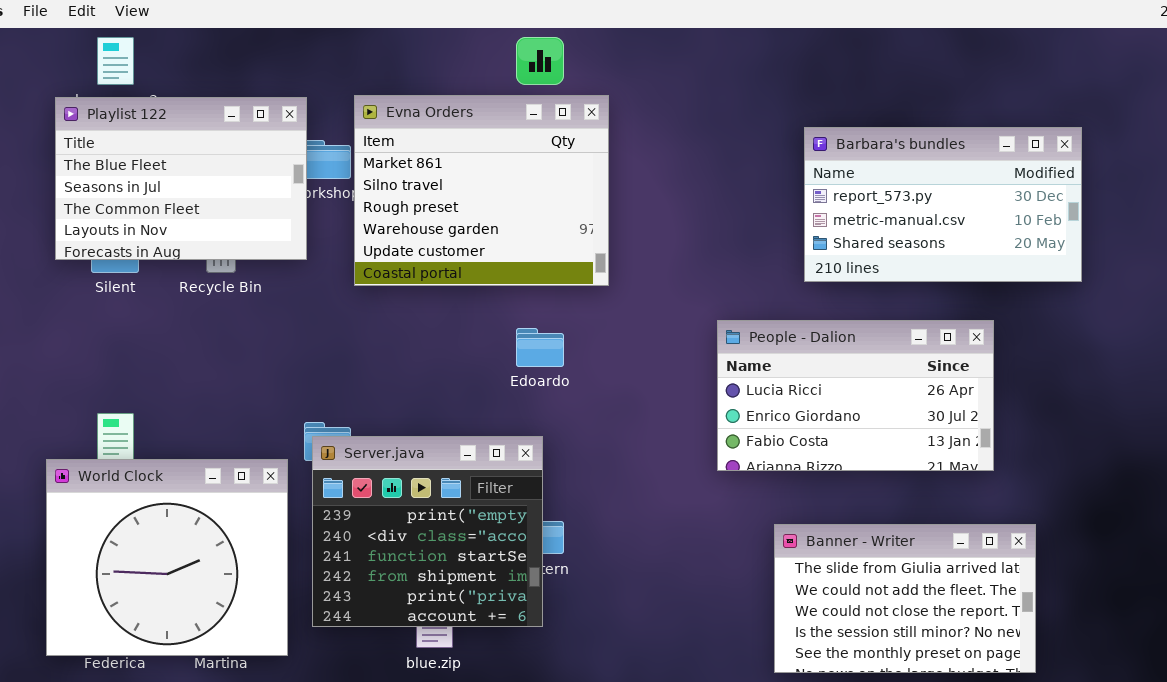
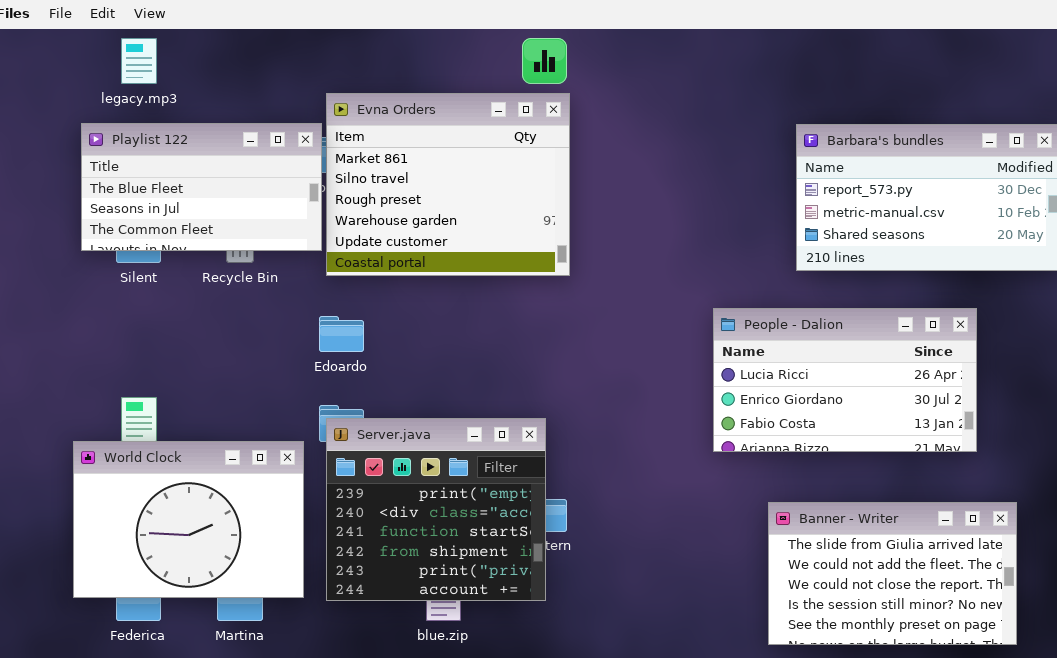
Evna Orders: [354,95,609,286] -> [326,93,570,276], moved
Playlist 122: [55,97,307,260] -> [81,123,322,251], resized
Edoardo: [516,328,564,367] -> [319,316,364,352], moved
World Clock: [46,459,288,656] -> [73,441,304,598], resized

